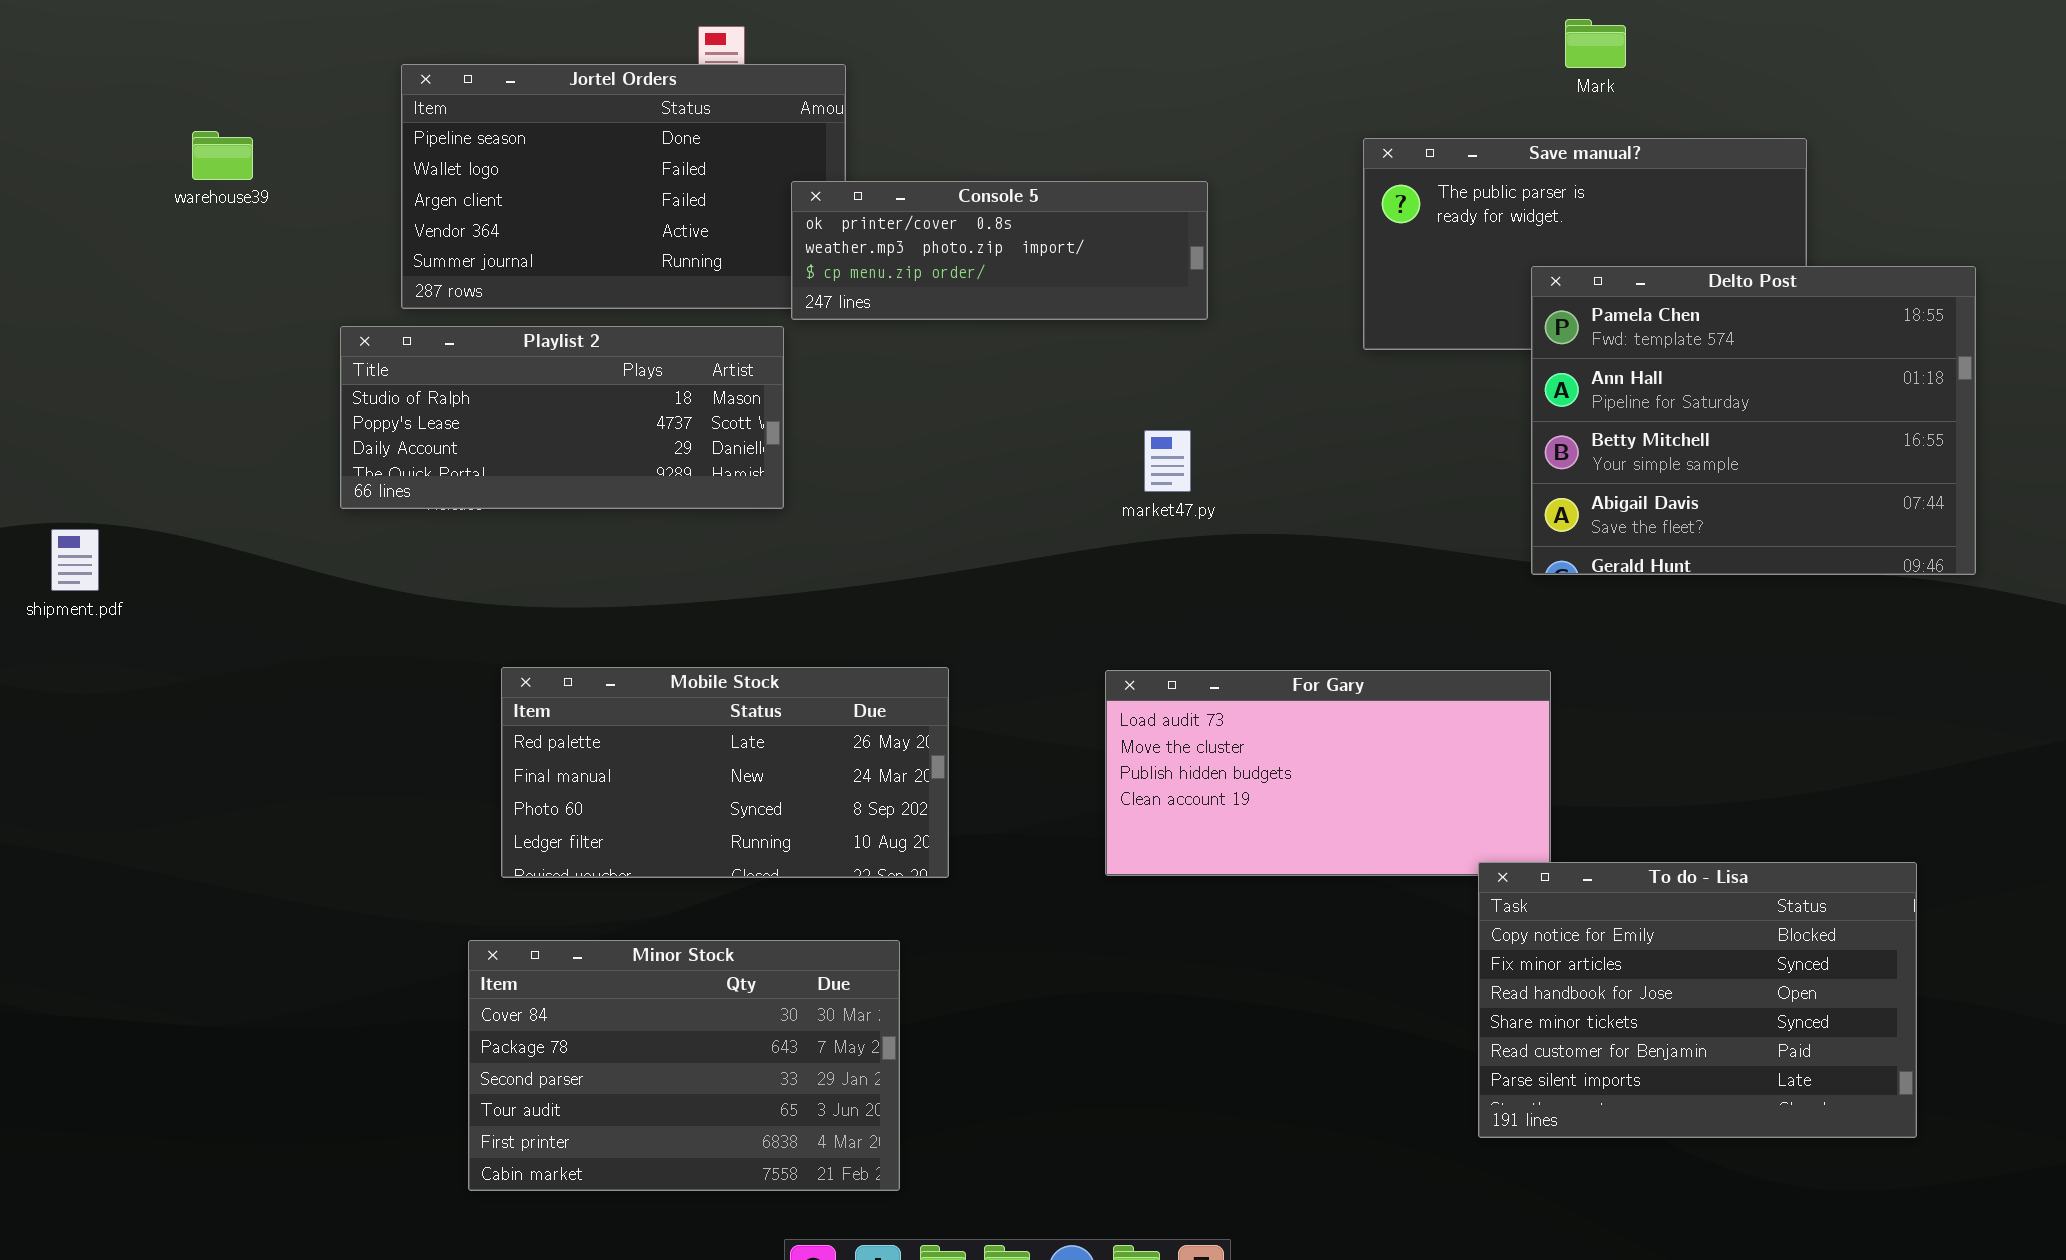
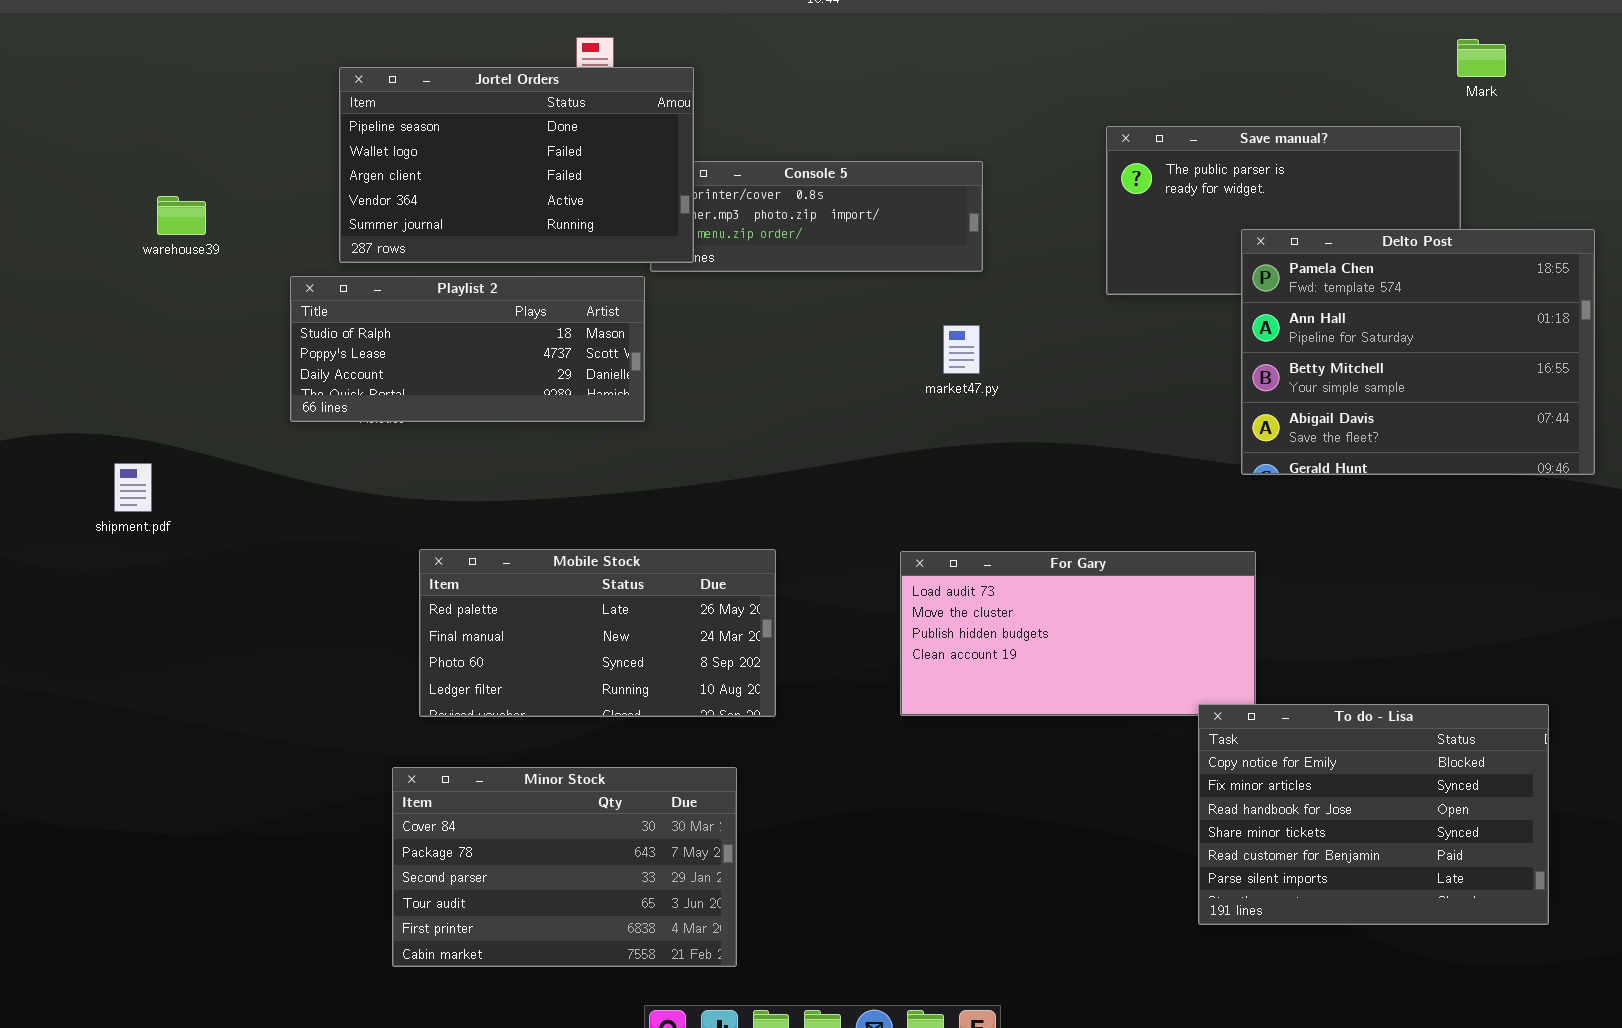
Mark: [1565,19,1626,68] -> [1457,39,1506,77], moved
Jortel Orders: [401,64,846,309] -> [339,67,694,263], raised
warehouse39: [192,131,253,180] -> [157,196,206,235], moved
market47.py: [1144,430,1191,492] -> [943,325,980,374], moved
shipment.pdf: [51,529,99,591] -> [114,463,152,512], moved

